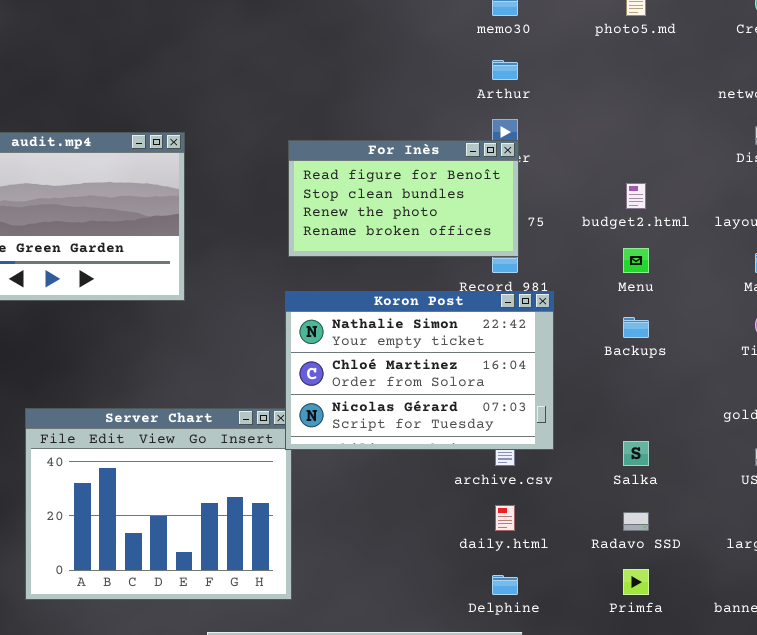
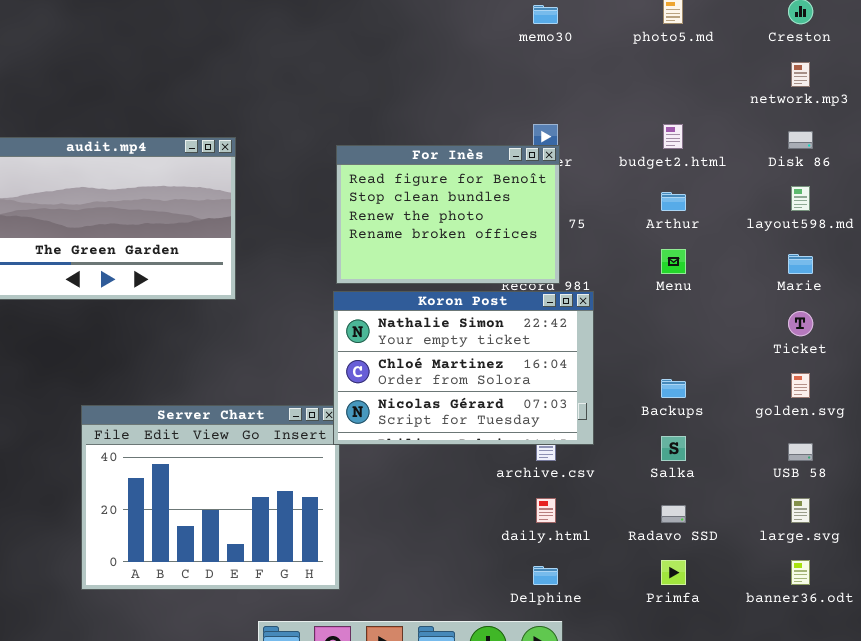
Arthur: [492,60,518,80] -> [661,192,686,211], moved
For Inès: [288,140,519,257] -> [336,145,560,284], resized
budget2.html: [626,183,646,209] -> [663,124,683,149], moved
Backups: [623,317,649,338] -> [661,379,686,398], moved

